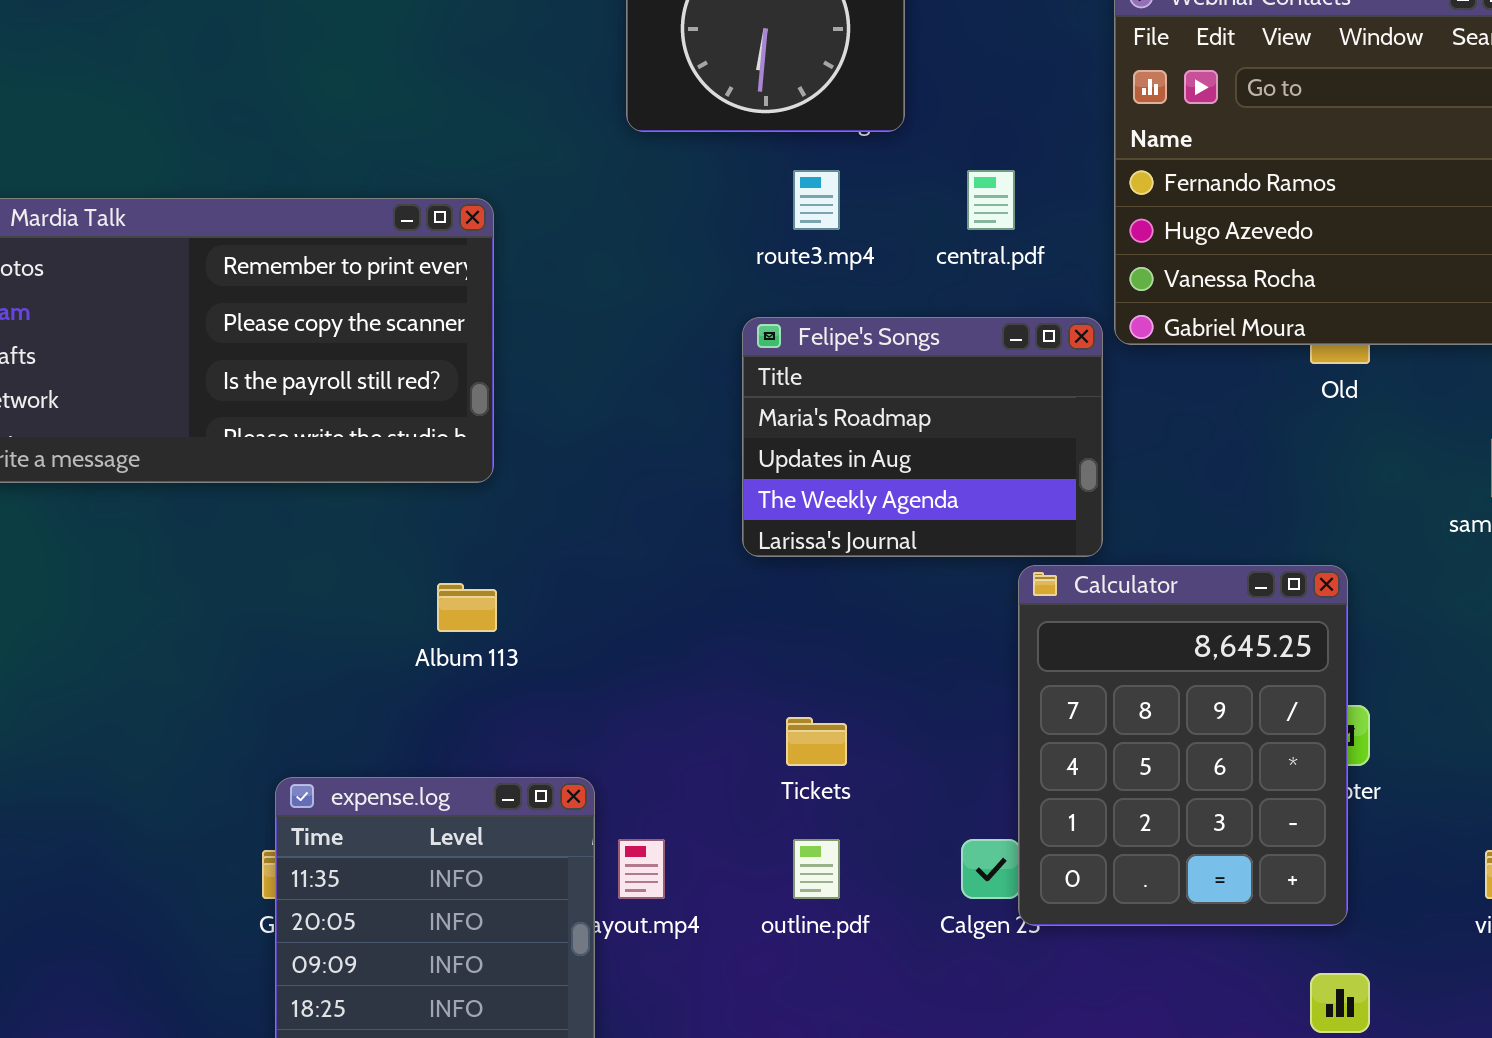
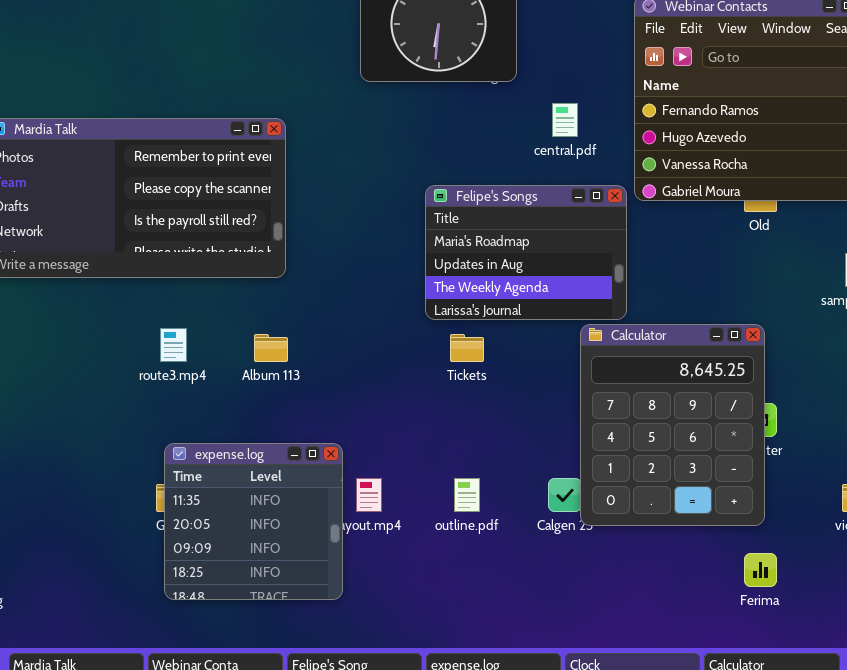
route3.mp4: [793,170,840,230] -> [160,328,187,362], moved
Tickets: [786,717,847,766] -> [450,334,484,362], moved

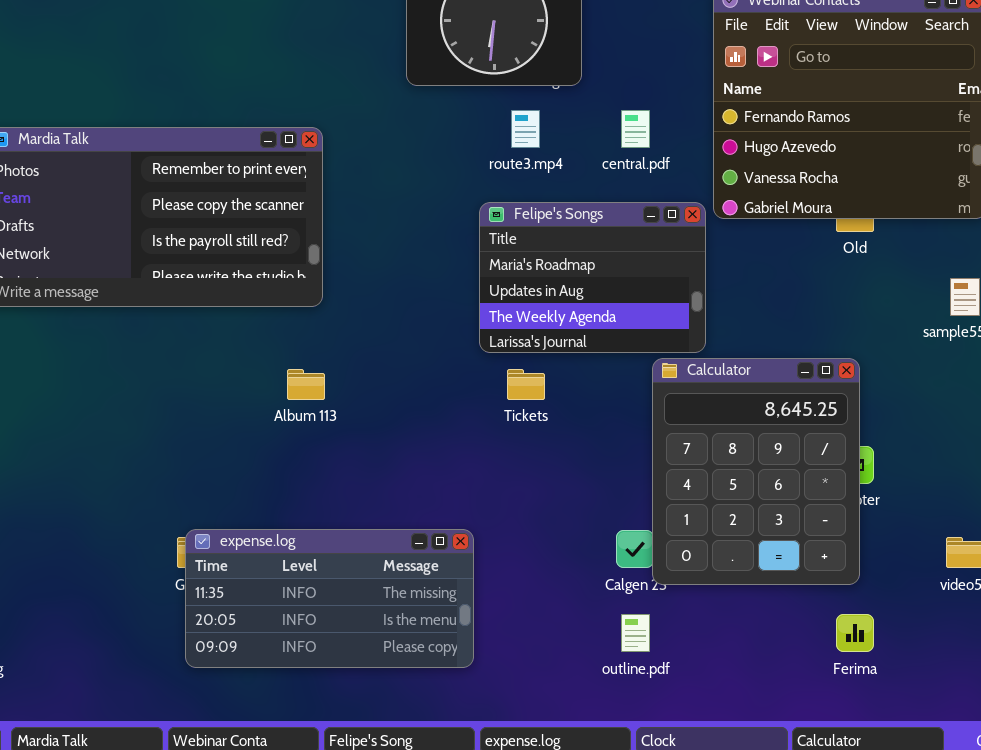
route3.mp4: [160,328,187,362] -> [511,110,540,148], moved
expense.log: [164,443,343,600] -> [185,529,474,668], resized
outline.pdf: [454,478,480,512] -> [621,614,650,652], moved

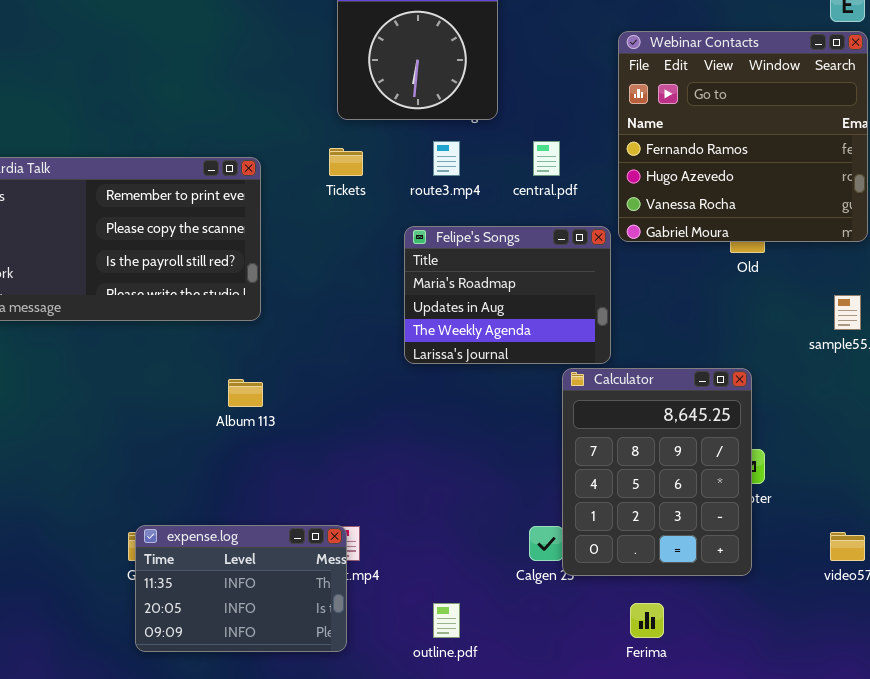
Tickets: [507,369,545,400] -> [329,148,363,176], moved
expense.log: [185,529,474,668] -> [135,525,347,652], resized
outline.pdf: [621,614,650,652] -> [433,603,460,638], moved
Ferima: [836,614,874,652] -> [630,603,664,638], moved

